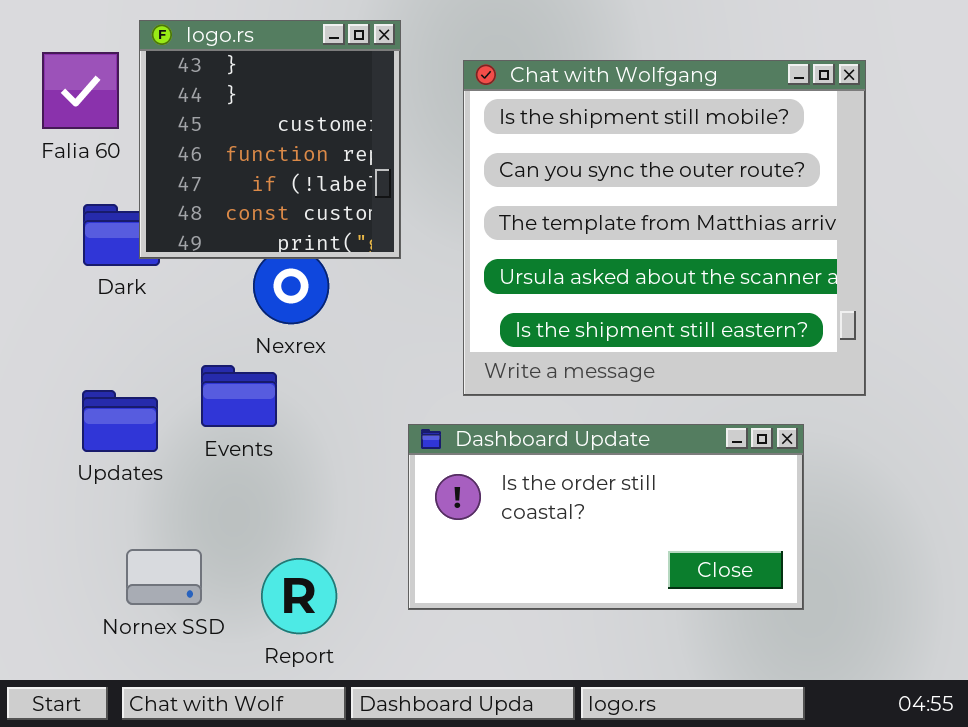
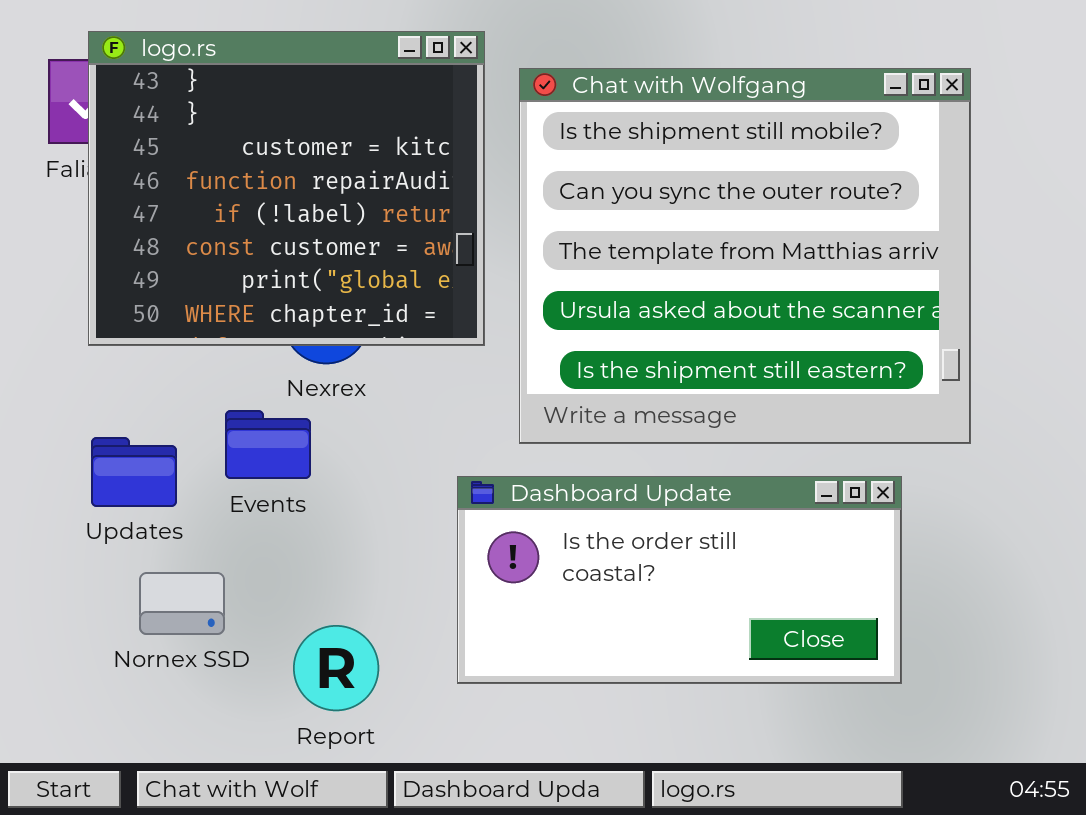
logo.rs: [139,20,401,259] -> [88,31,485,346], moved, resized
Nornex SSD: [126,549,202,605] -> [139,572,225,635], moved

